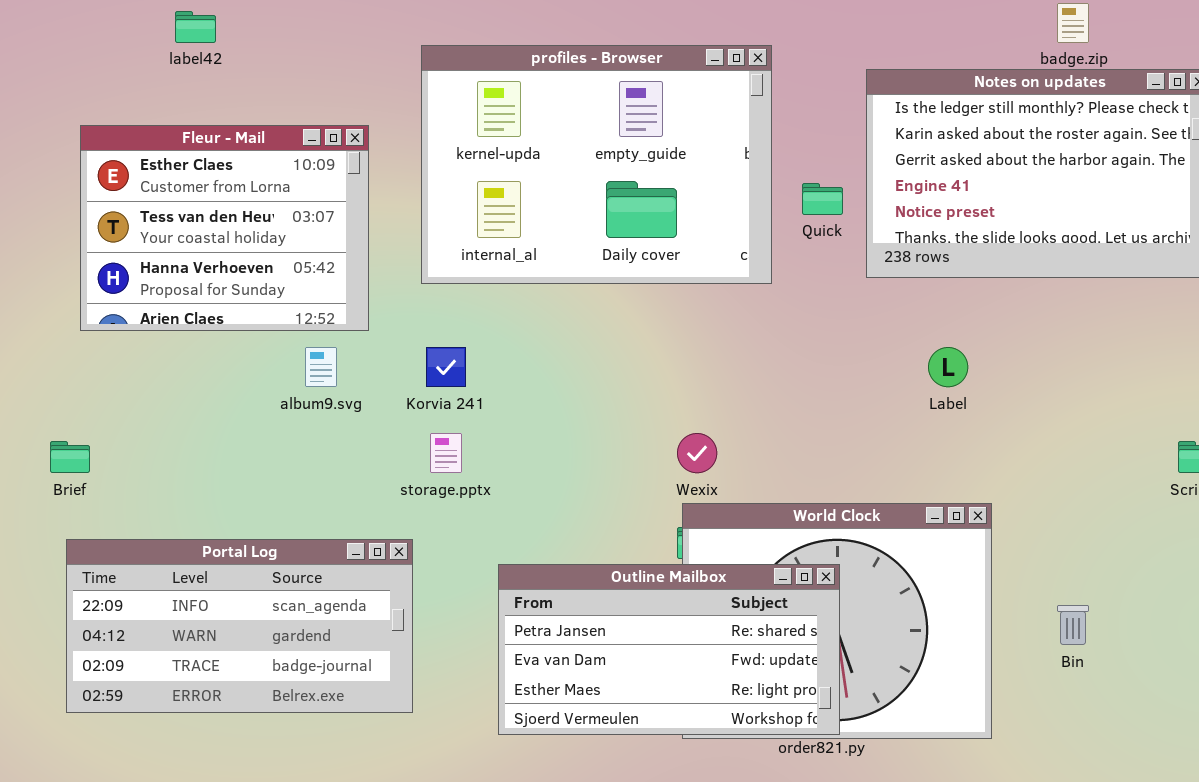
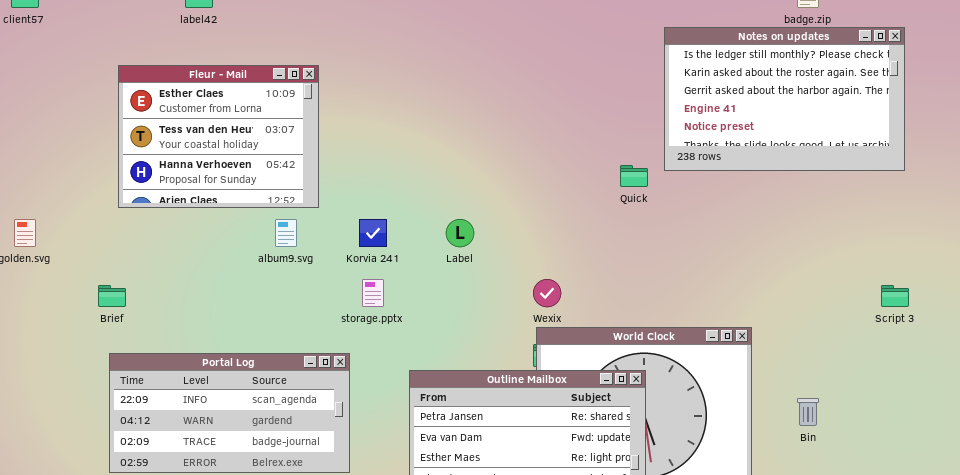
profiles - Browser: [421,45,772,284] -> none, closed
Quick: [802,183,843,215] -> [620,165,648,187], moved
Label: [928,347,968,387] -> [446,219,474,247], moved

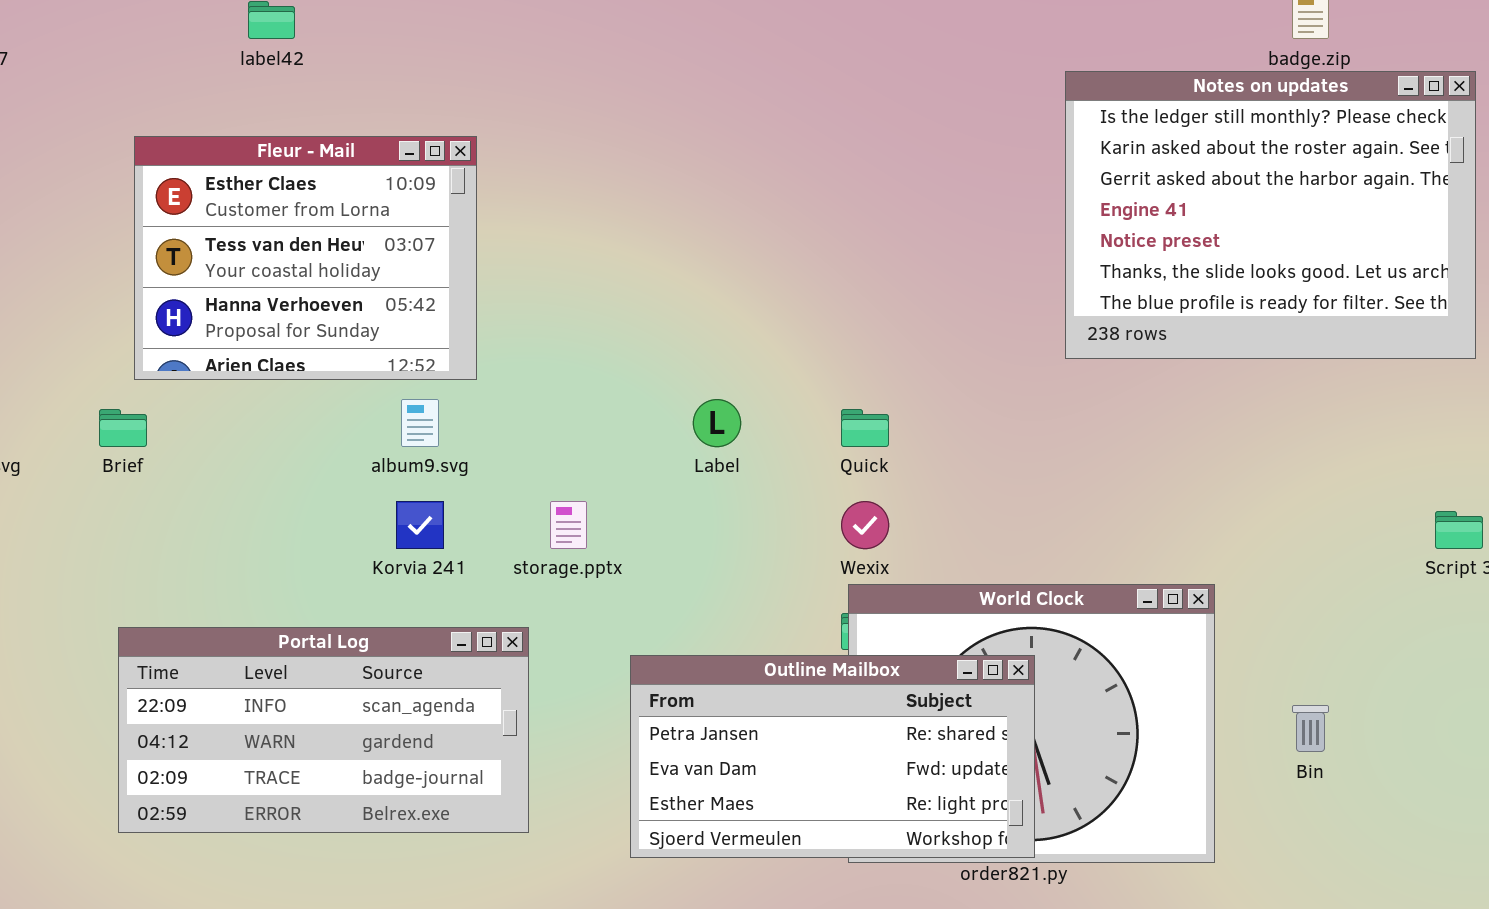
Notes on updates: [664,27,905,171] -> [1065,71,1476,359], resized
Quick: [620,165,648,187] -> [841,409,889,447], moved
Korvia 241: [359,219,387,247] -> [396,501,444,549], moved
Brief: [98,285,126,307] -> [99,409,147,447], moved

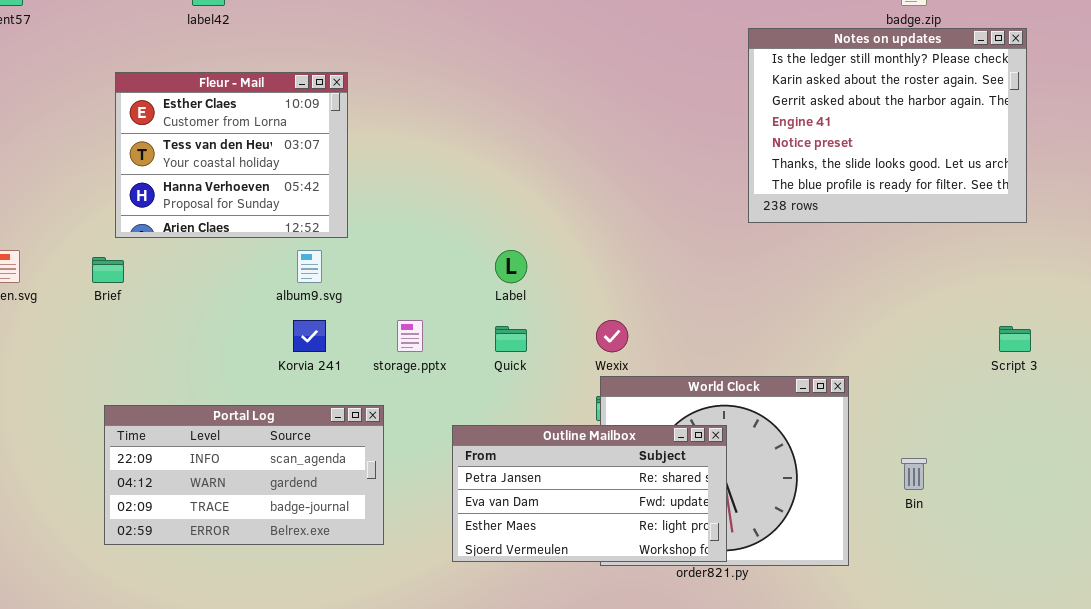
Quick: [841,409,889,447] -> [495,326,527,352], moved

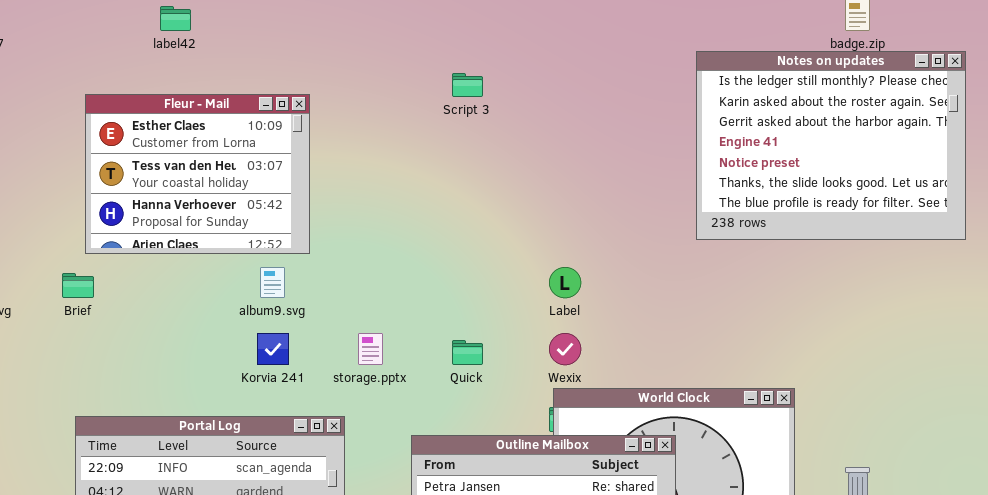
Label: [495,250,527,283] -> [549,267,581,298], moved
Script 3: [999,326,1031,352] -> [452,73,483,97], moved

